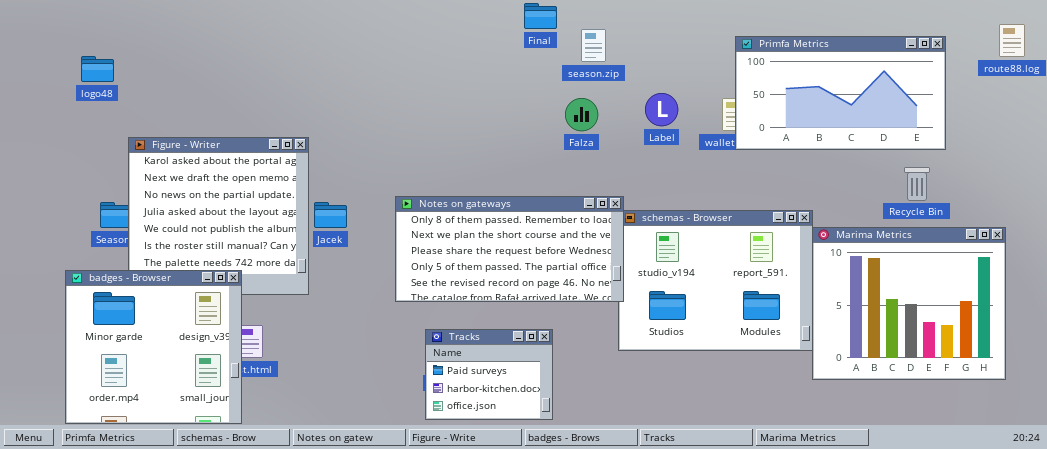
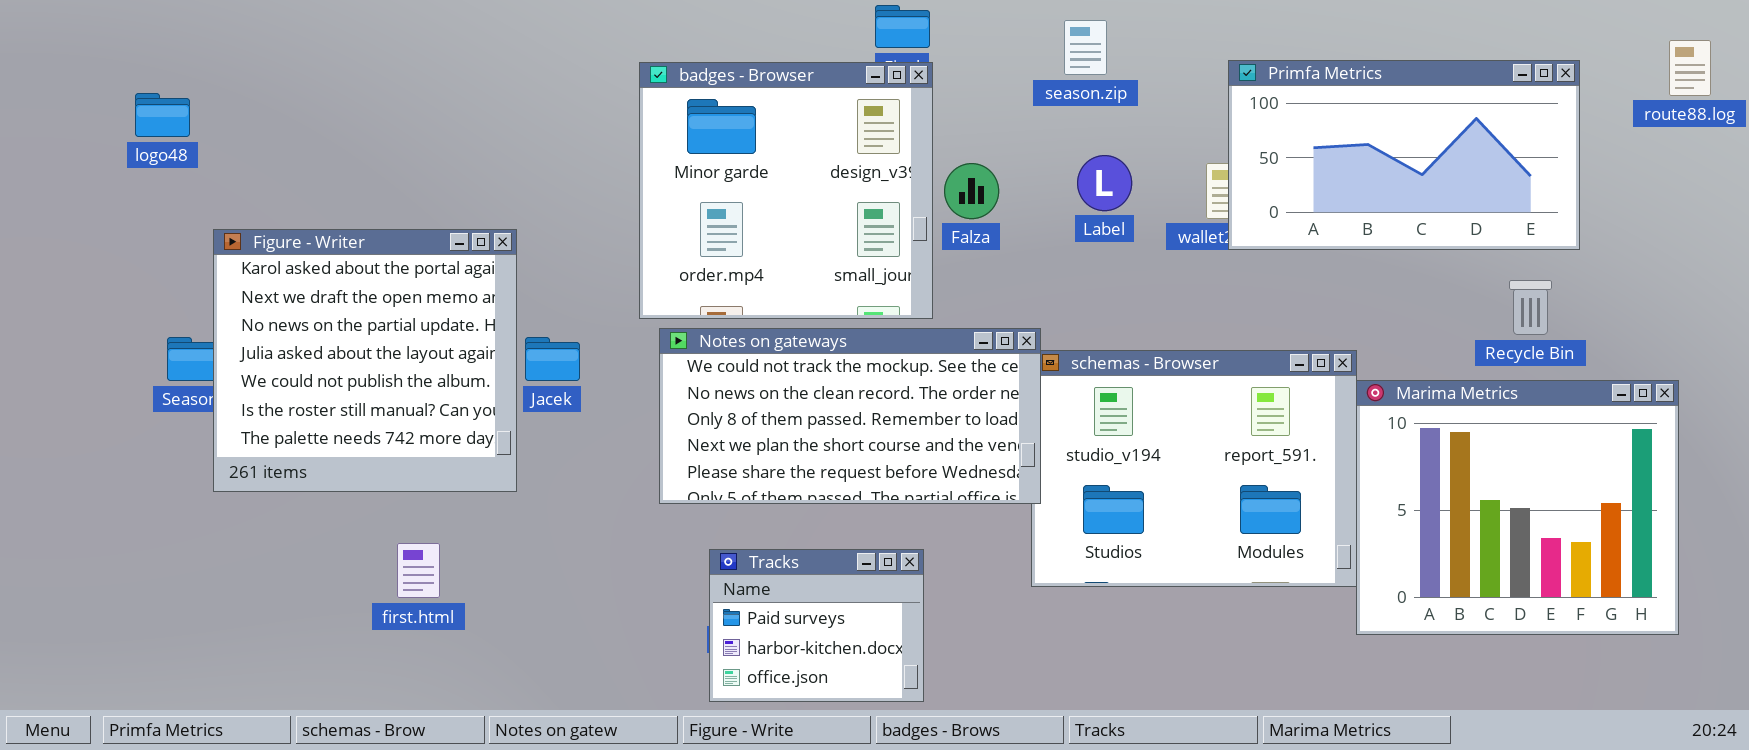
season.zip: [581,29,606,62] -> [1064,20,1107,75], moved
Notes on gateways: [395,196,624,302] -> [659,328,1041,504], scrolled up 2 rows
badges - Browser: [65,270,242,424] -> [639,62,933,319], moved

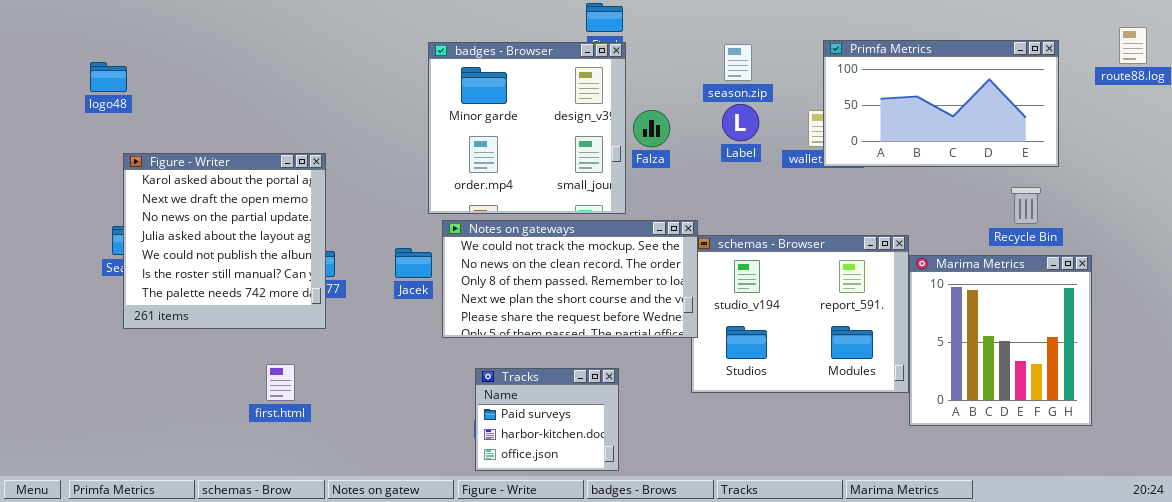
season.zip: [1064,20,1107,75] -> [724,44,752,81], moved
Figure - Writer: [213,229,517,492] -> [123,153,326,329], moved
Jacek: [525,337,580,381] -> [395,248,432,278], moved
Marima Metrics: [1356,380,1679,635] -> [909,255,1092,426], resized

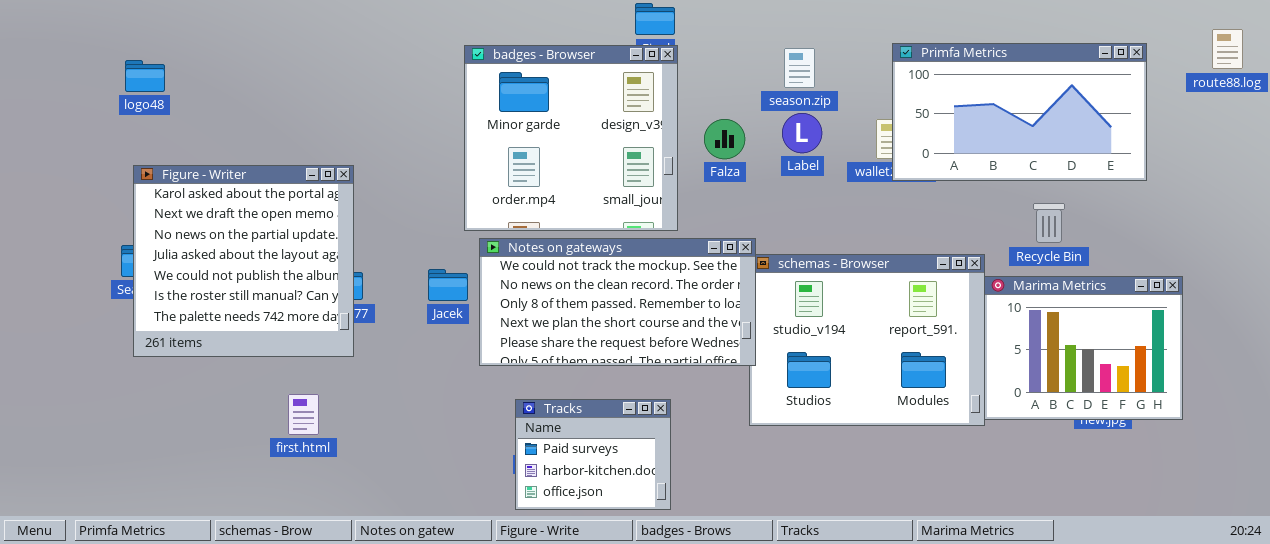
logo48: [90,62,127,92] -> [125,60,165,92], moved
Falza: [633,110,670,147] -> [704,119,745,159], moved
Recycle Bin: [1011,187,1041,224] -> [1033,203,1065,243], moved
Marima Metrics: [909,255,1092,426] -> [984,276,1183,420], resized

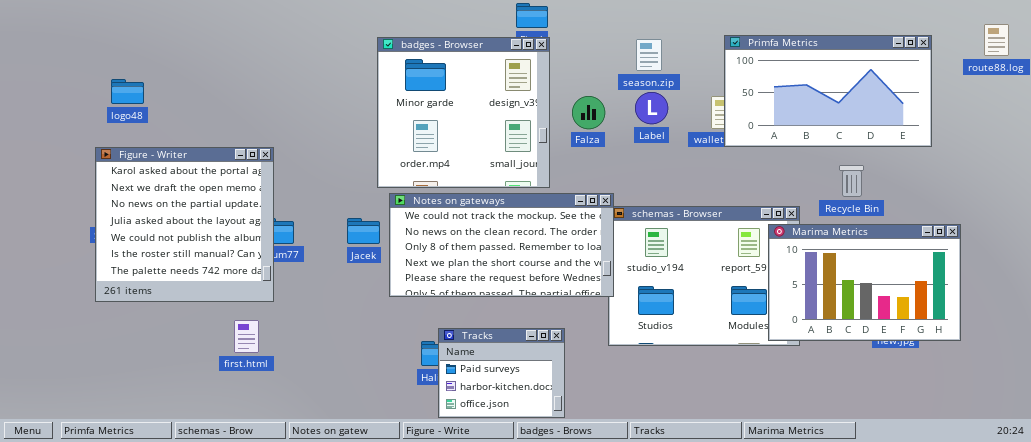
logo48: [125,60,165,92] -> [111,79,144,104], moved
Figure - Writer: [133,165,354,357] -> [95,147,274,302], moved
Marima Metrics: [984,276,1183,420] -> [768,224,961,341], resized
Tracks: [515,399,671,510] -> [438,328,565,418], moved

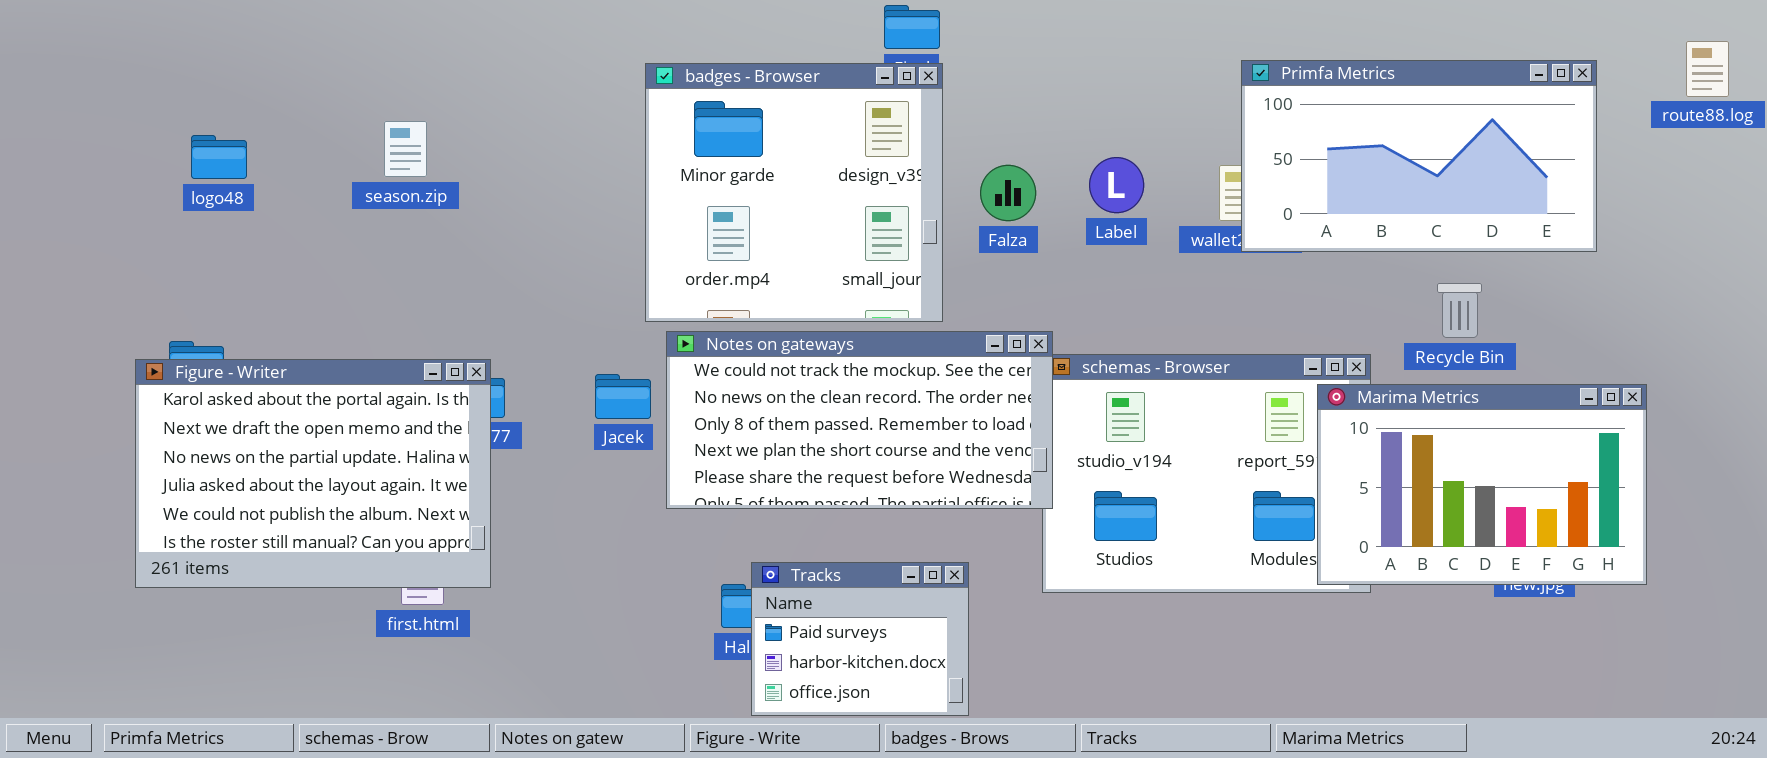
season.zip: [636,39,662,71] -> [384,121,427,177], moved
Figure - Writer: [95,147,274,302] -> [135,359,491,588], moved, resized

